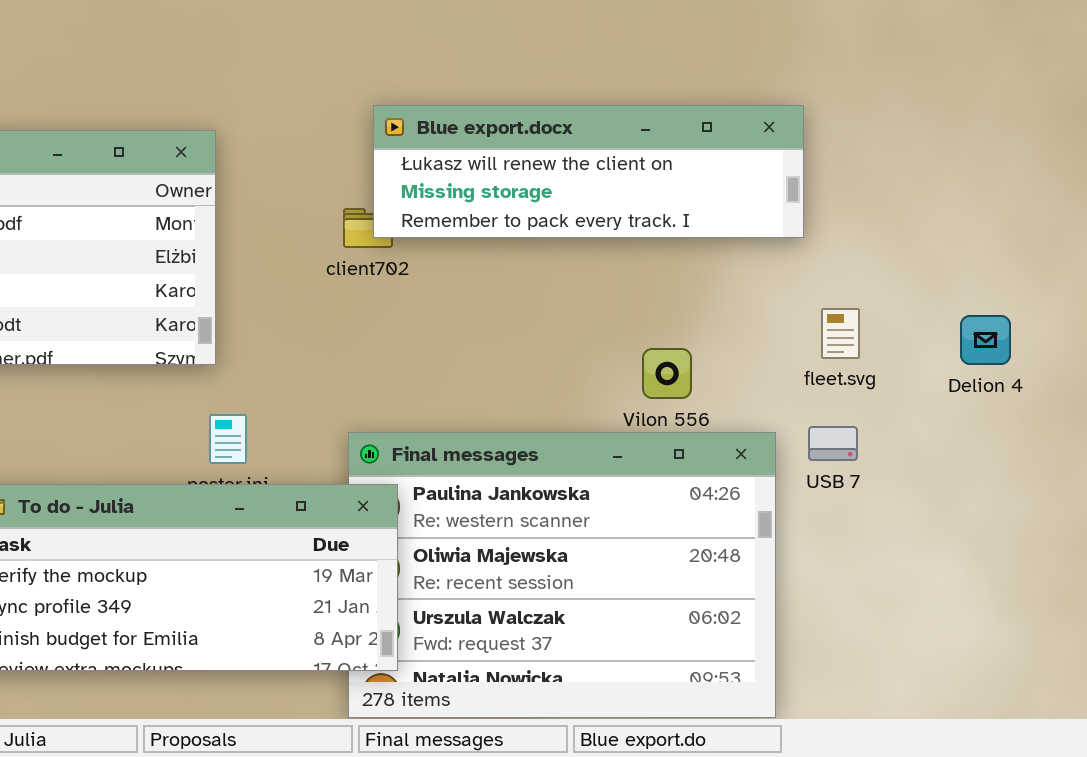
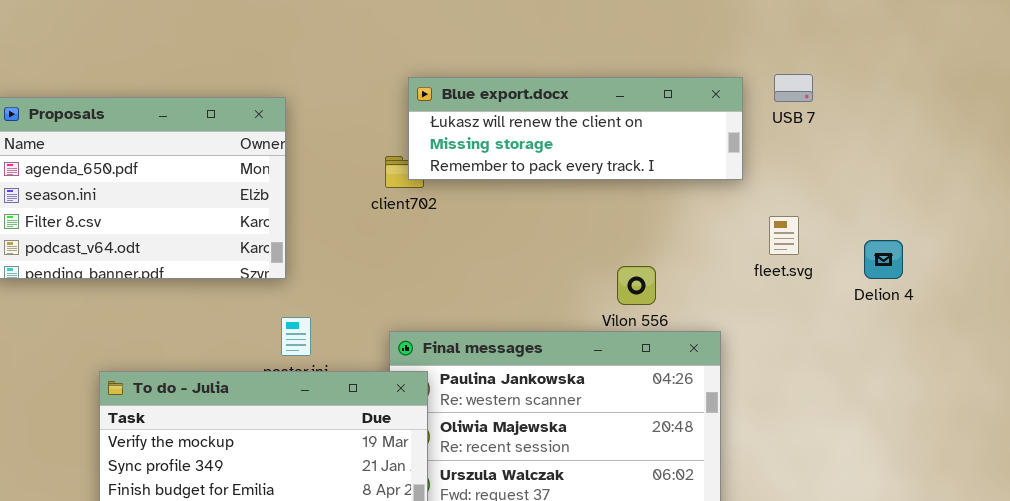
fleet.svg: [821,308,860,359] -> [769,216,799,255], moved
USB 7: [808,426,858,461] -> [774,74,813,102], moved

